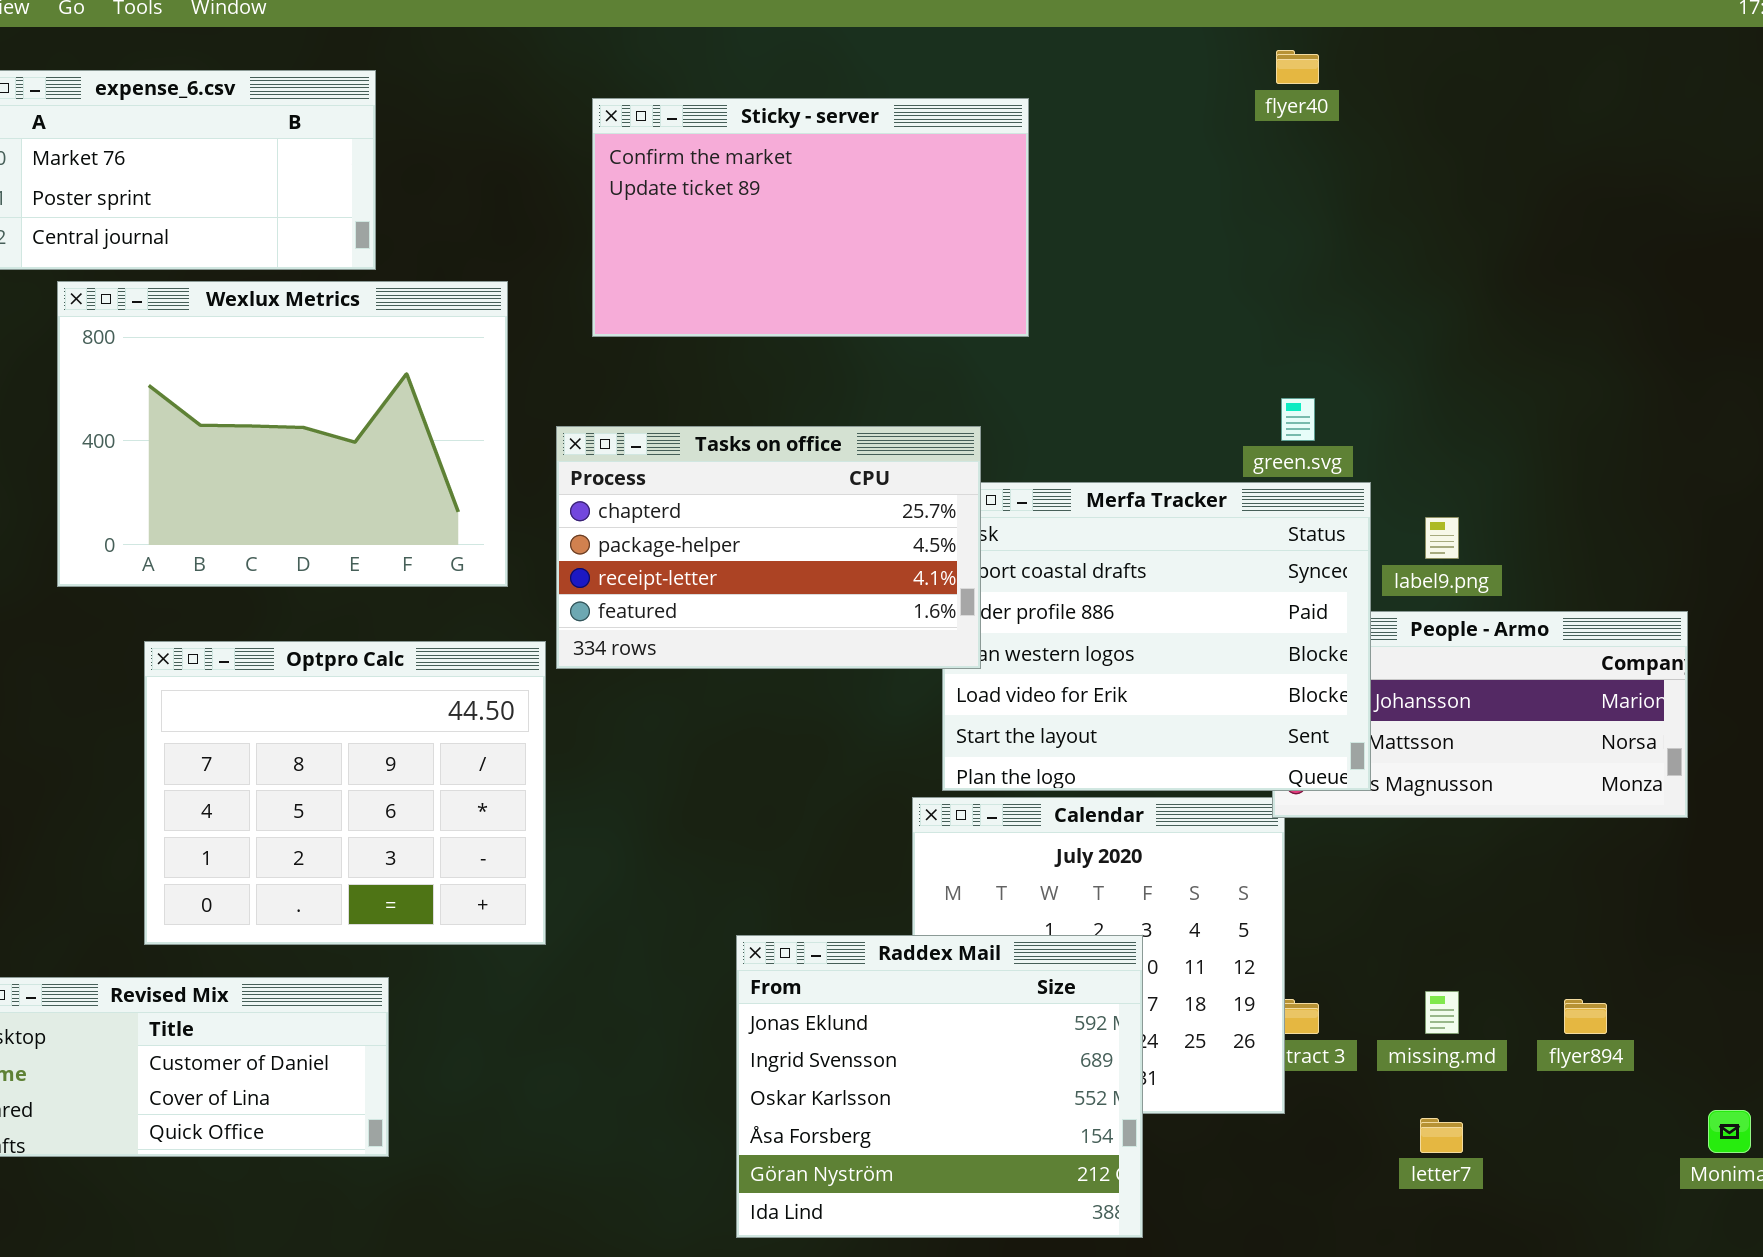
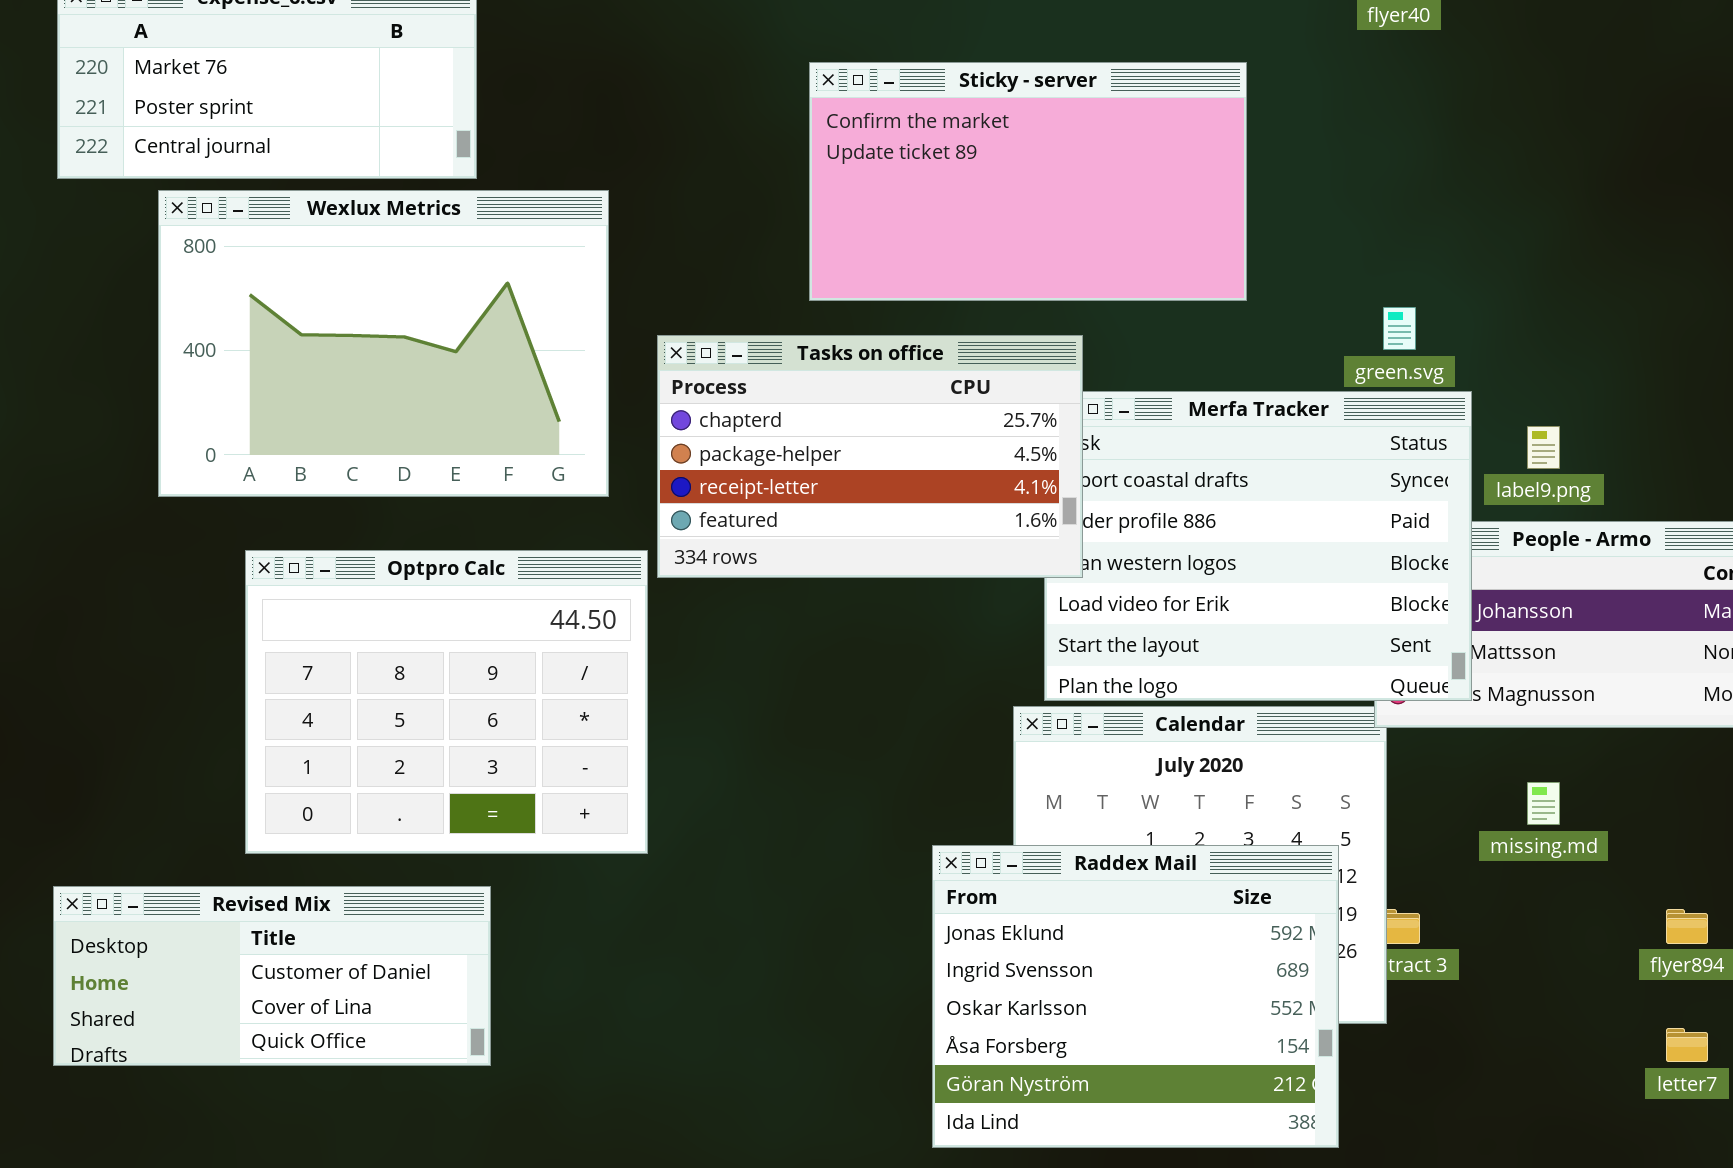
Sticky - server: [592,98,1029,337] -> [809,62,1247,301], moved
Raddex Mail: [736,935,1143,1238] -> [932,845,1339,1148], moved
missing.md: [1425,991,1459,1034] -> [1527,782,1560,825], moved
letter7: [1420,1118,1463,1153] -> [1666,1028,1708,1062], moved

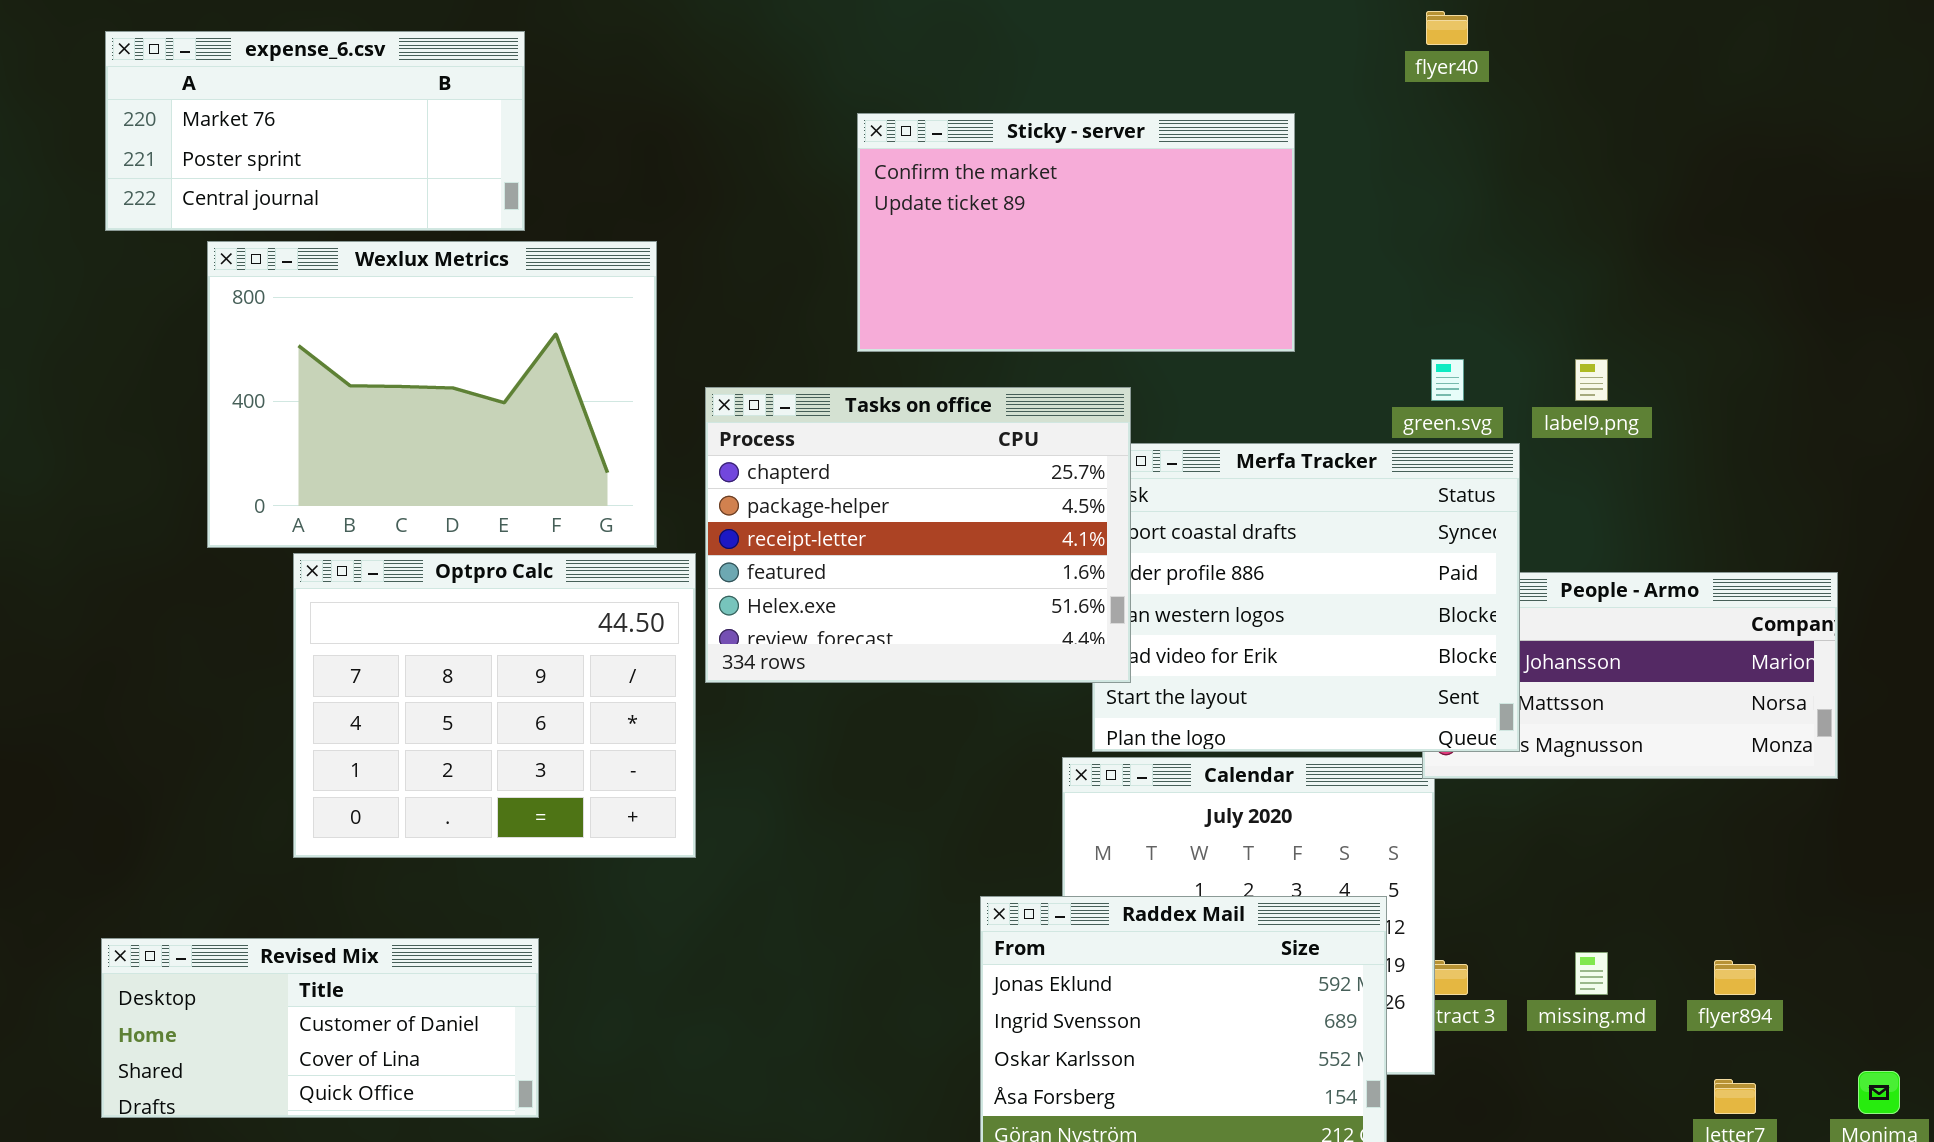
Tasks on office: [657,335,1083,578] -> [705,387,1131,683], resized
label9.png: [1527,426,1560,469] -> [1575,359,1608,401], moved
Optpro Calc: [245,550,648,854] -> [293,553,696,858], moved
missing.md: [1527,782,1560,825] -> [1575,952,1608,995], moved

